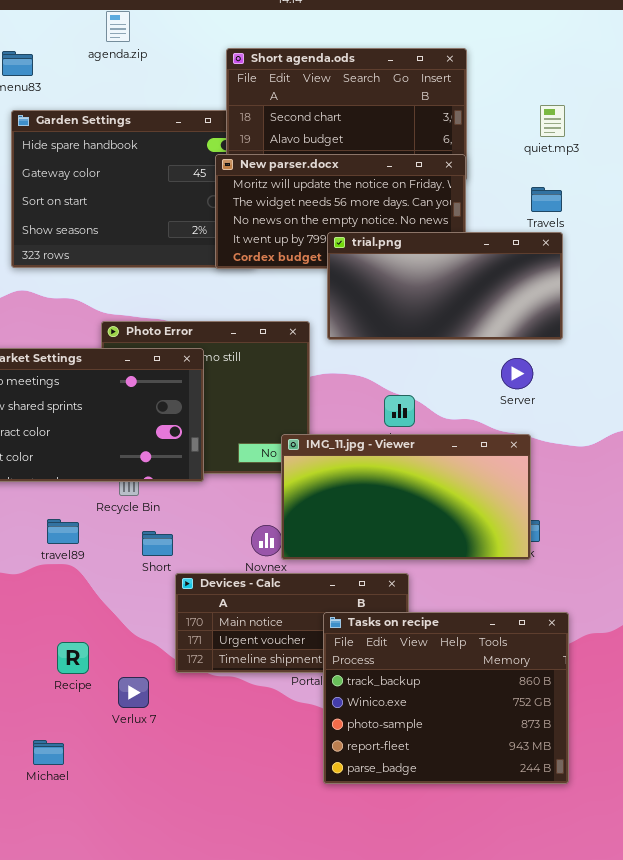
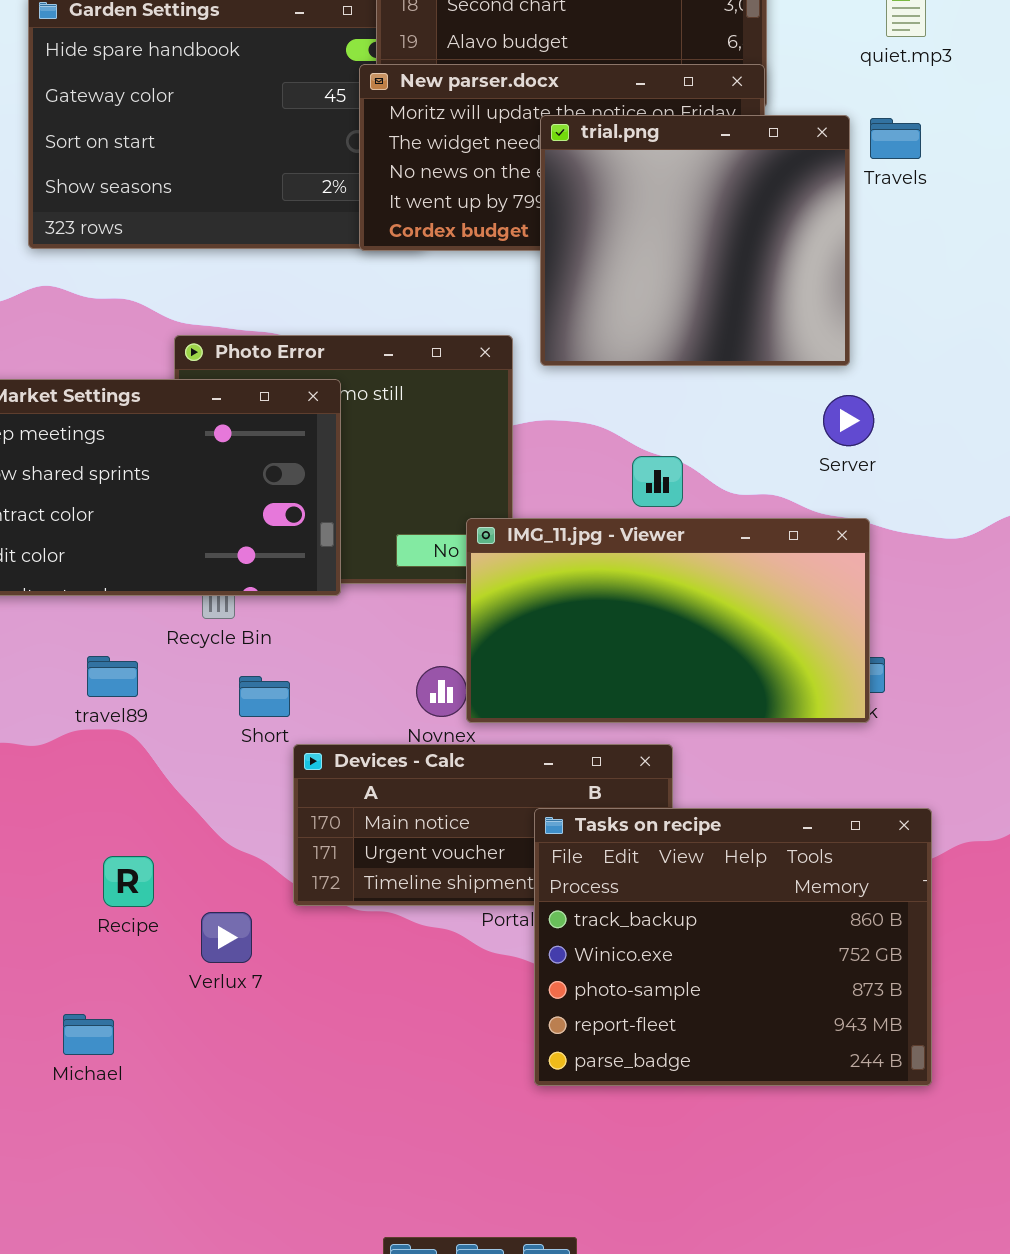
trial.png: [327,232,563,340] -> [540,115,850,366], resized

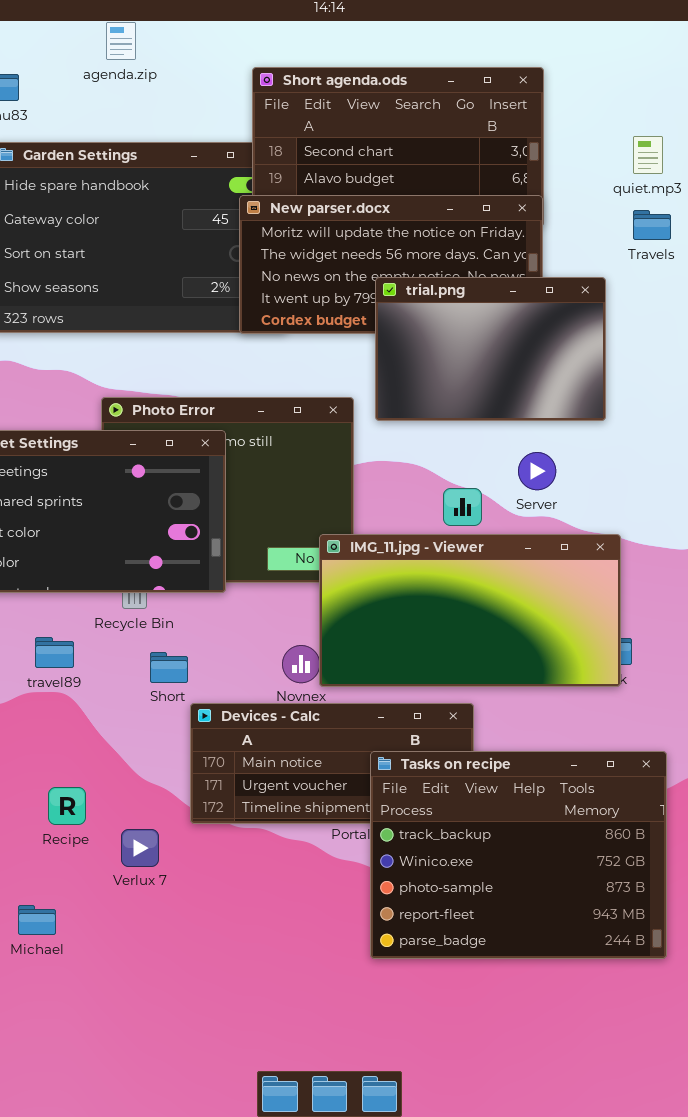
trial.png: [540,115,850,366] -> [375,277,606,421], resized
Travels: [870,118,921,159] -> [633,210,671,240], moved
Server: [823,395,874,446] -> [518,452,556,490], moved

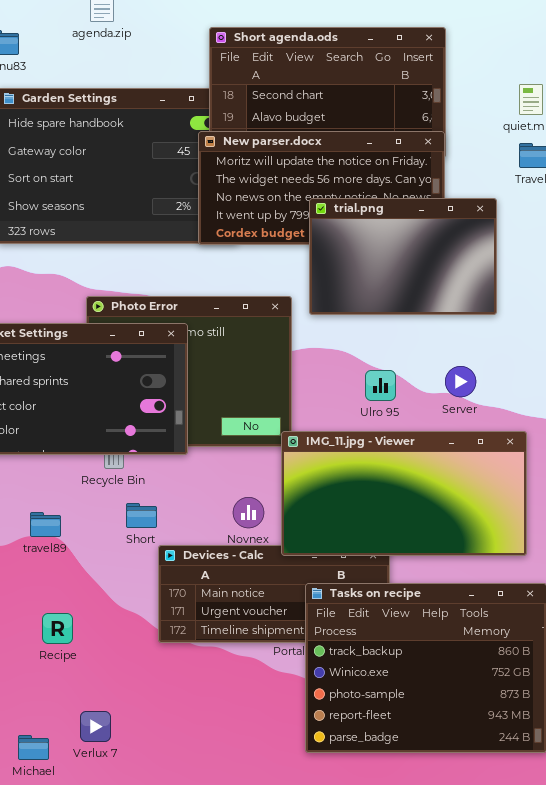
Server: [518,452,556,490] -> [445,366,476,397], moved
IMG_11.jpg - Viewer: [319,534,621,687] -> [281,431,527,556], moved
travel89: [35,637,74,668] -> [30,512,61,537], moved
Verlux 7: [121,829,159,867] -> [80,711,111,742], moved
Michael: [18,905,56,935] -> [18,735,49,760], moved

